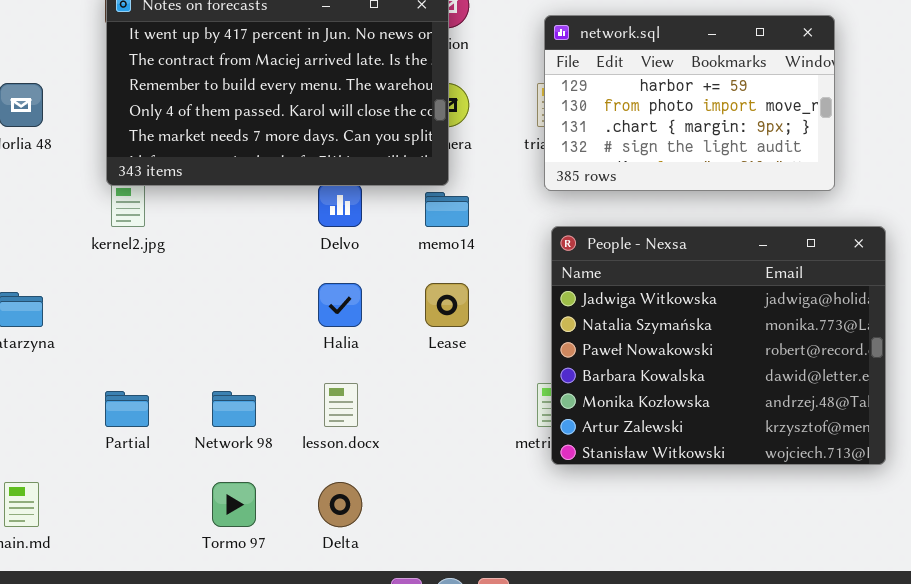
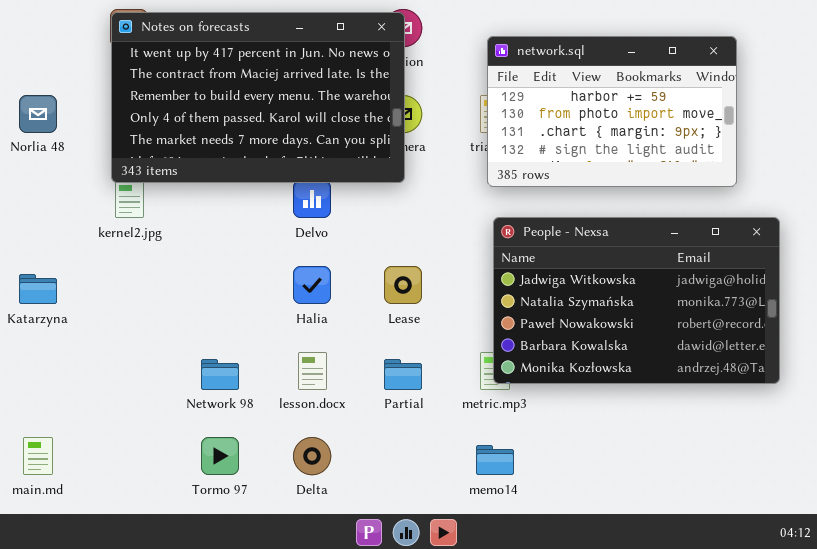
memo14: [425,192,469,227] -> [476,445,514,475], moved
People - Nexsa: [551,226,886,465] -> [493,217,780,384], resized
Partial: [105,391,149,427] -> [384,359,422,390], moved

